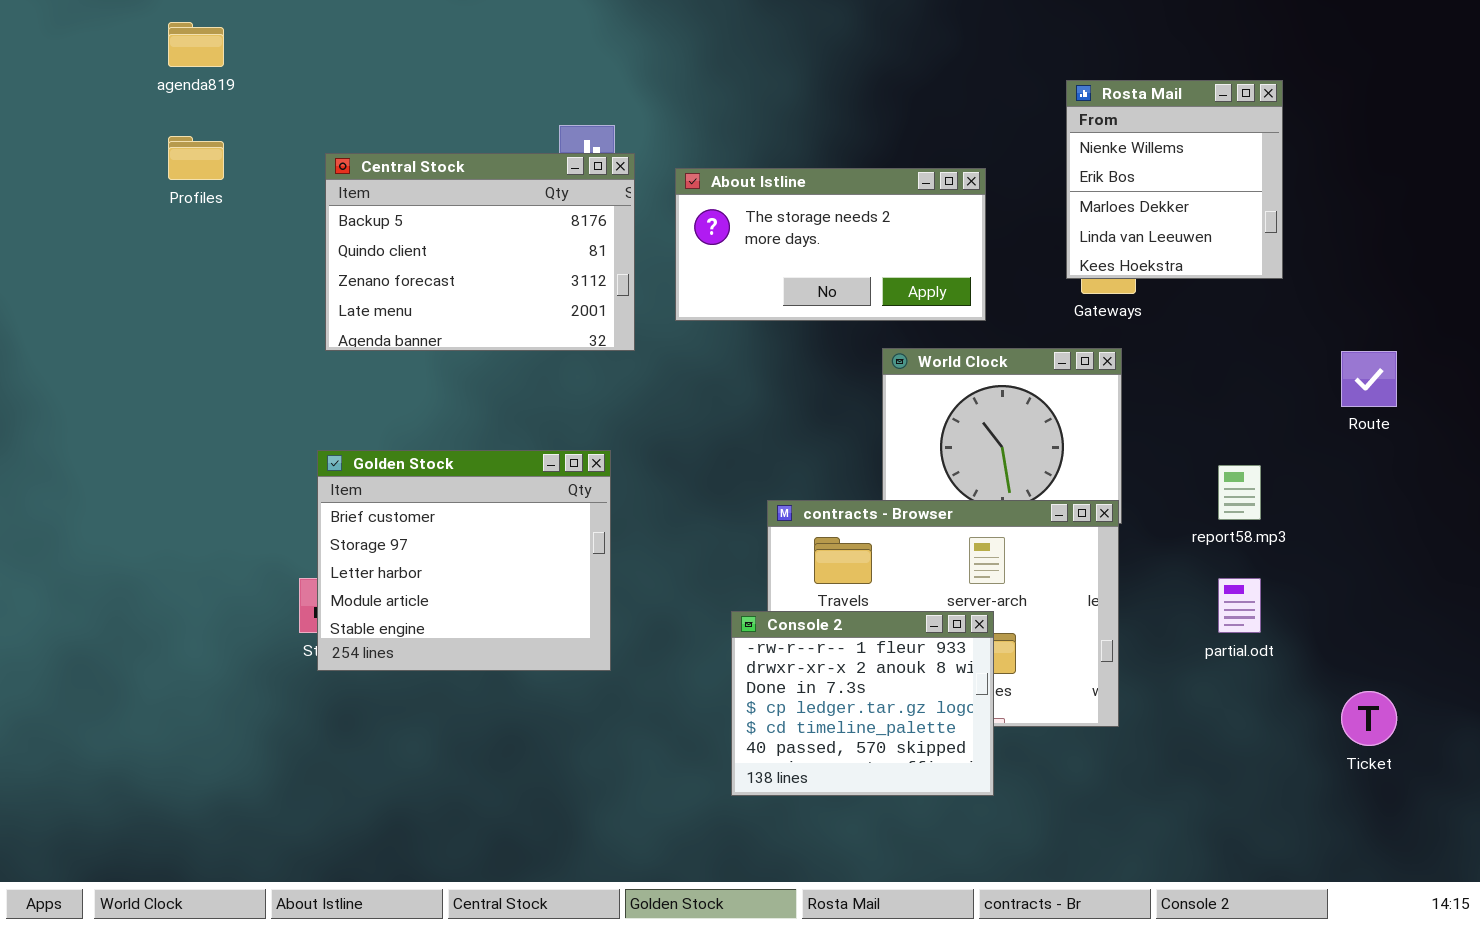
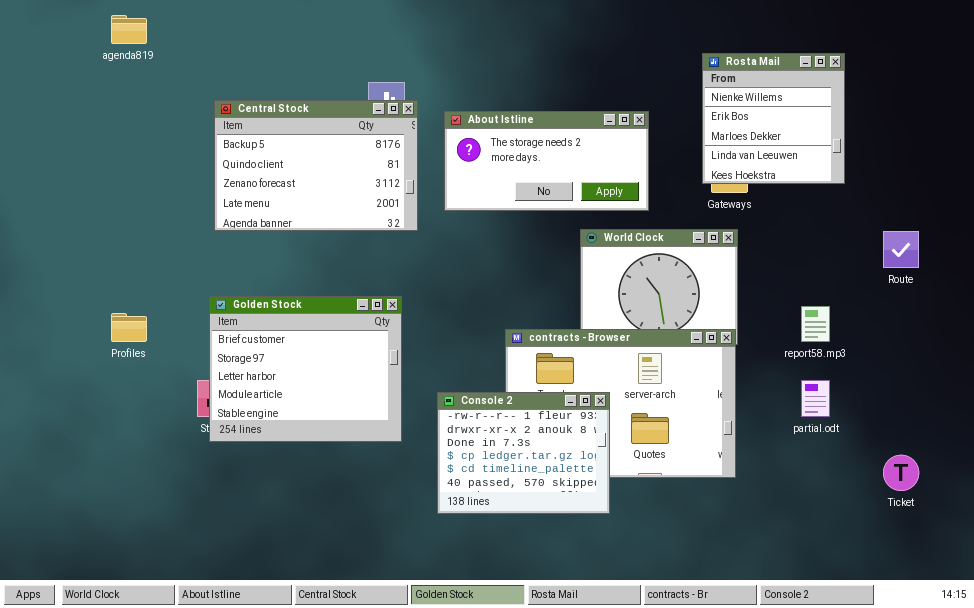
Profiles: [168,136,224,180] -> [111,313,147,342], moved
Console 2: [731,611,994,796] -> [437,392,610,514], moved

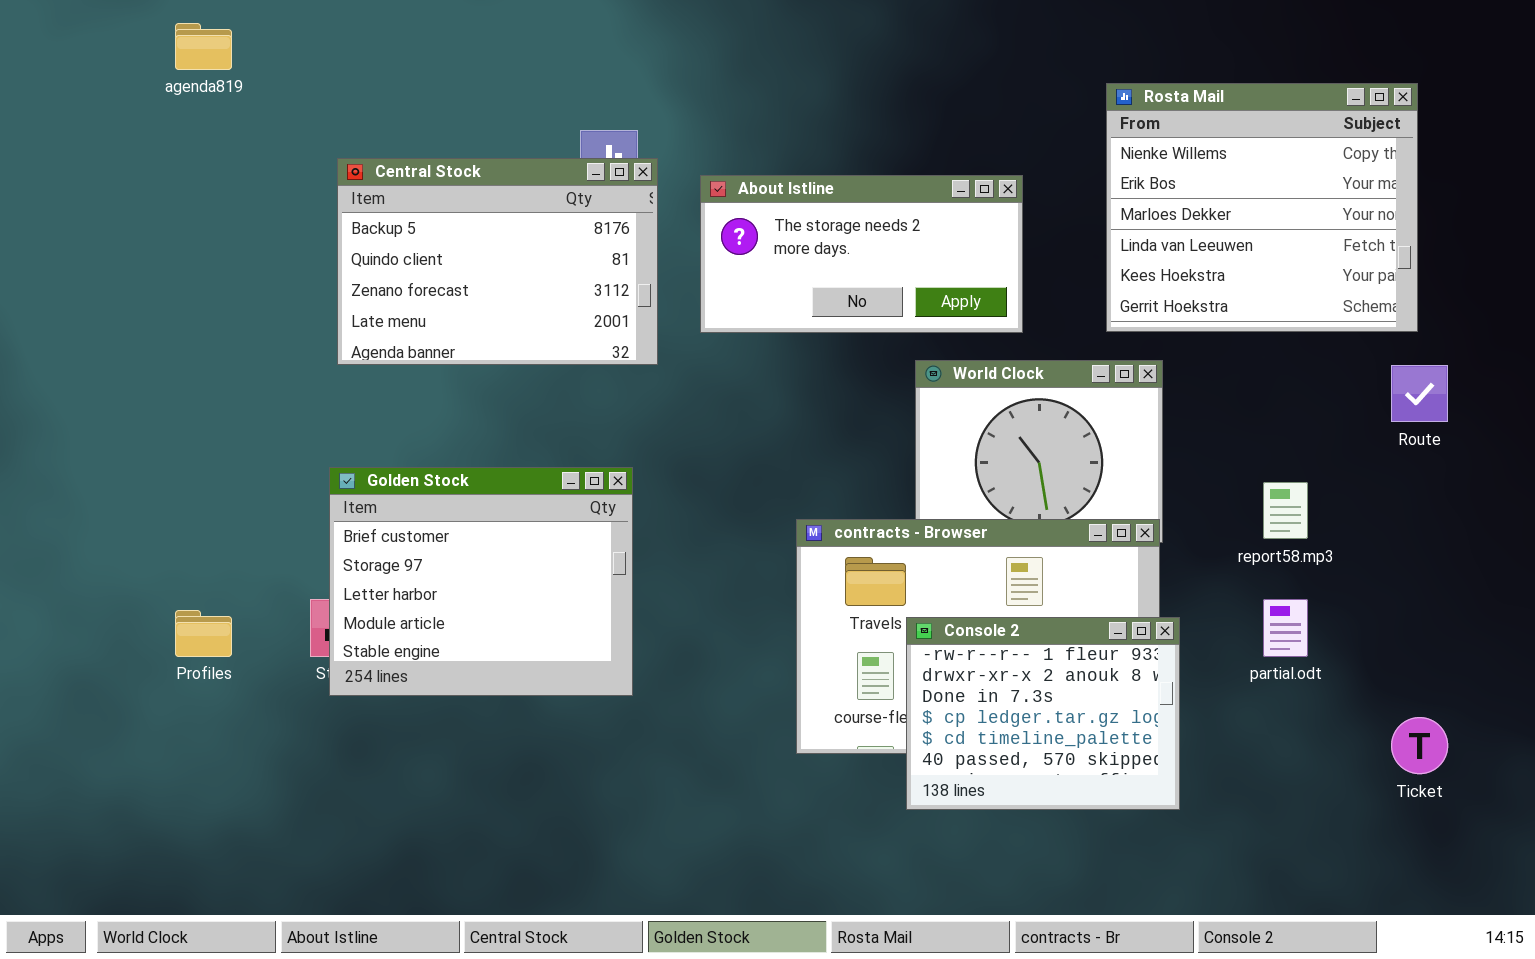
Rosta Mail: [702,53,845,184] -> [1106,83,1418,332], resized
Profiles: [111,313,147,342] -> [175,610,232,657], moved
Console 2: [437,392,610,514] -> [906,617,1180,810], moved

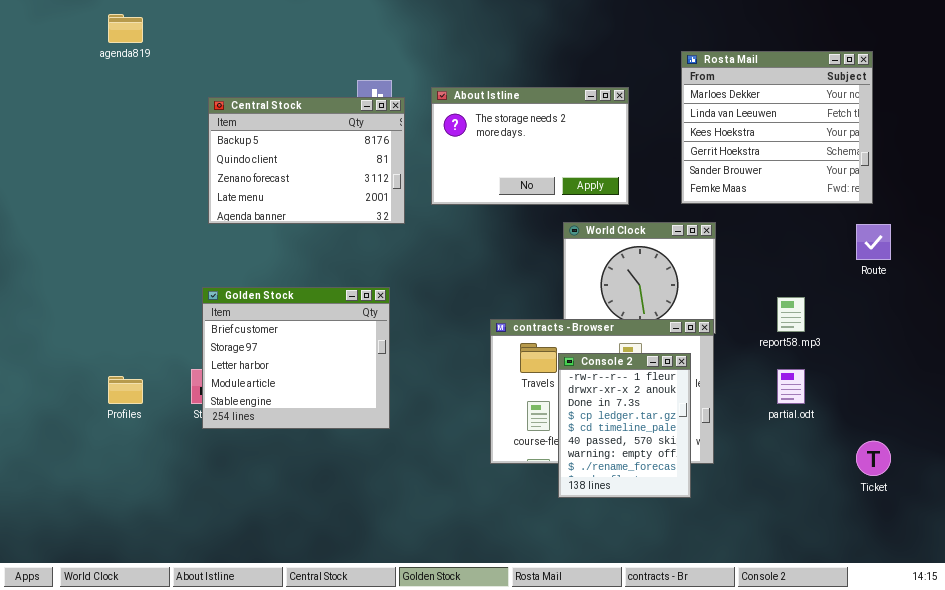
Rosta Mail: [1106,83,1418,332] -> [681,51,873,204], scrolled down 2 rows
About Istline: [700,175,1023,333] -> [431,87,629,205], resized
Console 2: [906,617,1180,810] -> [558,353,691,498], resized

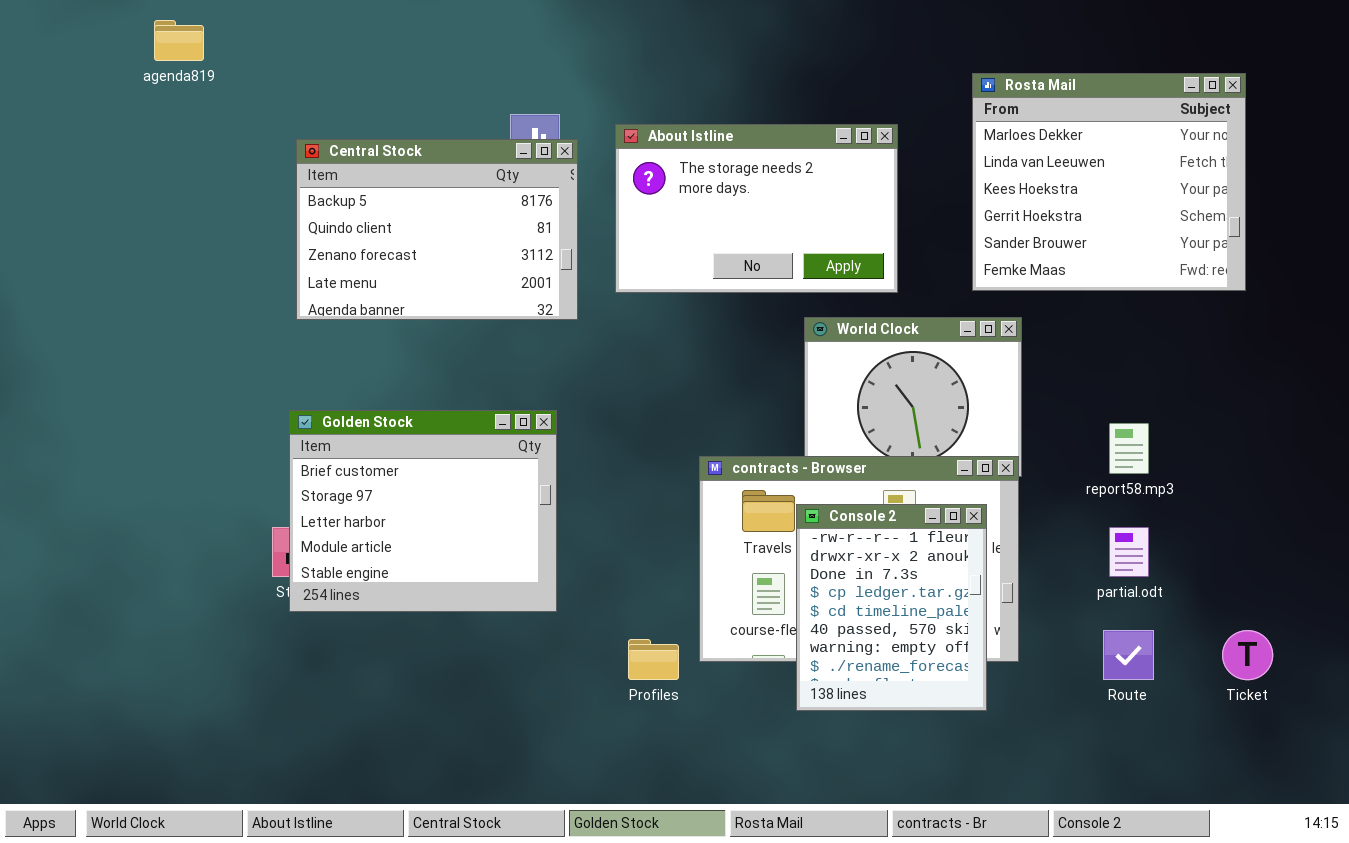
Route: [856,224,891,260] -> [1103,630,1154,680], moved
Profiles: [108,376,143,404] -> [628,639,679,680], moved

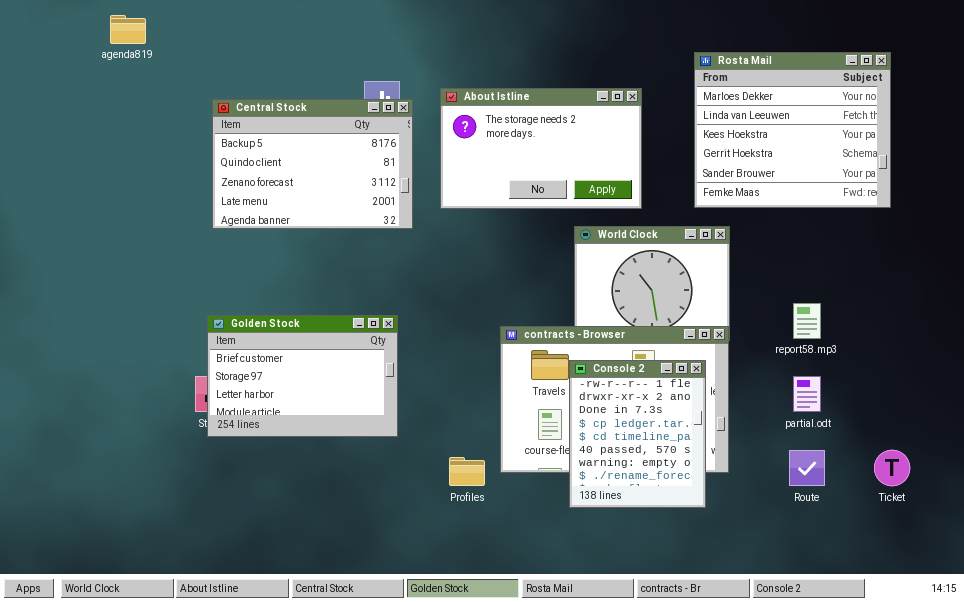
Golden Stock: [289,410,557,612] -> [207,315,398,437], resized

